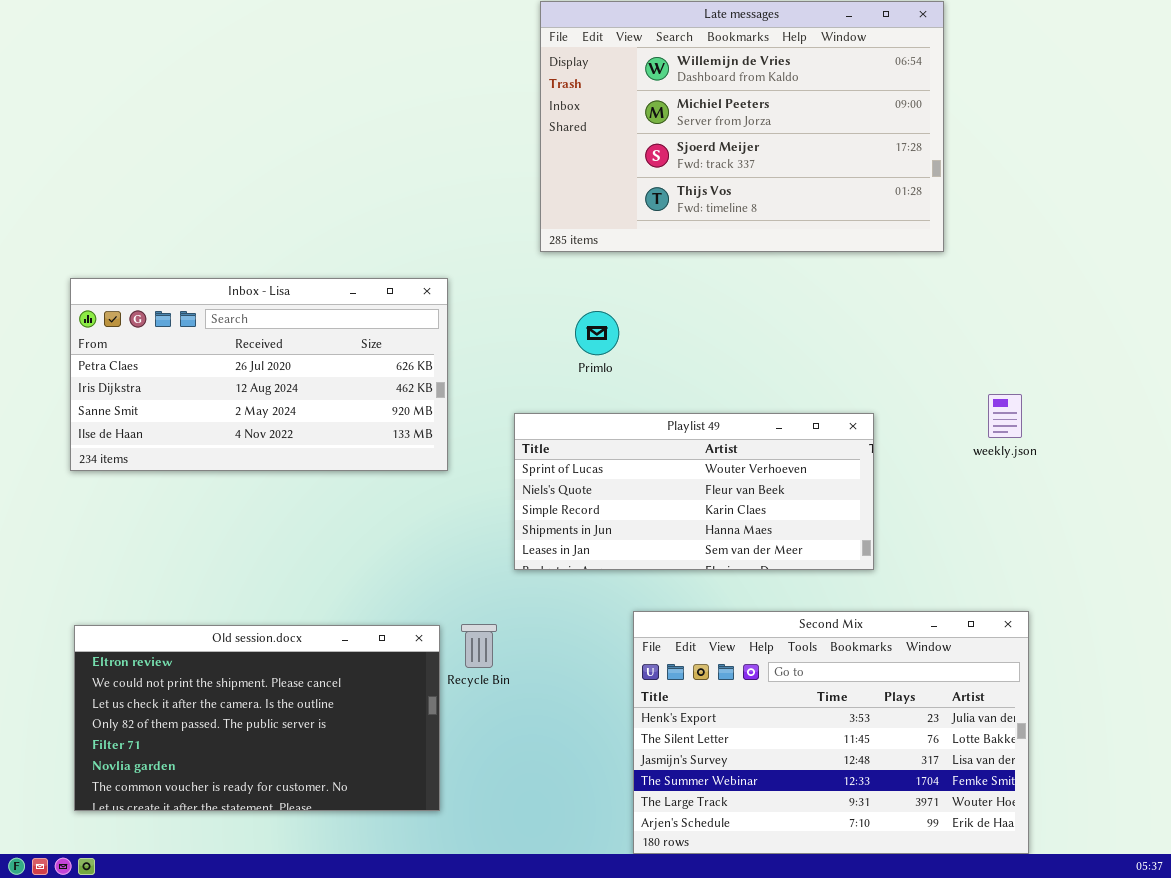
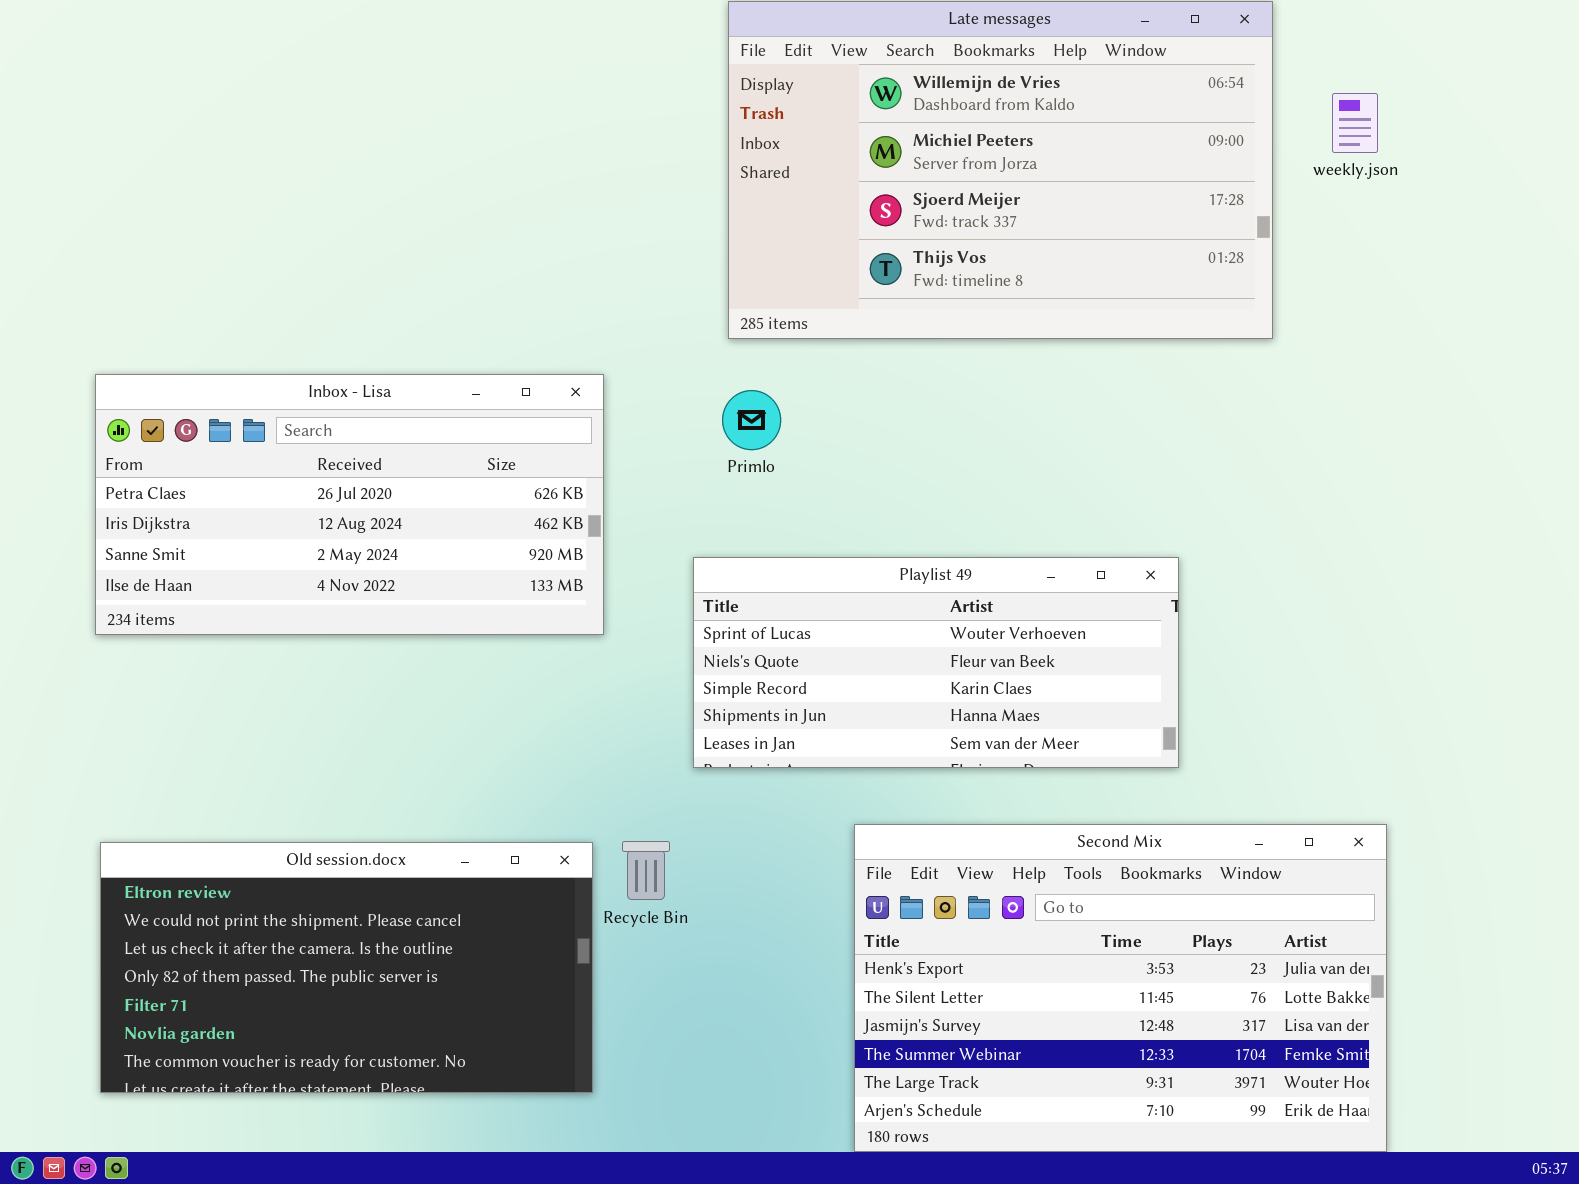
Primlo: [575,311,619,355] -> [722,390,781,450], moved
weekly.json: [988,394,1022,438] -> [1332,93,1378,153], moved

